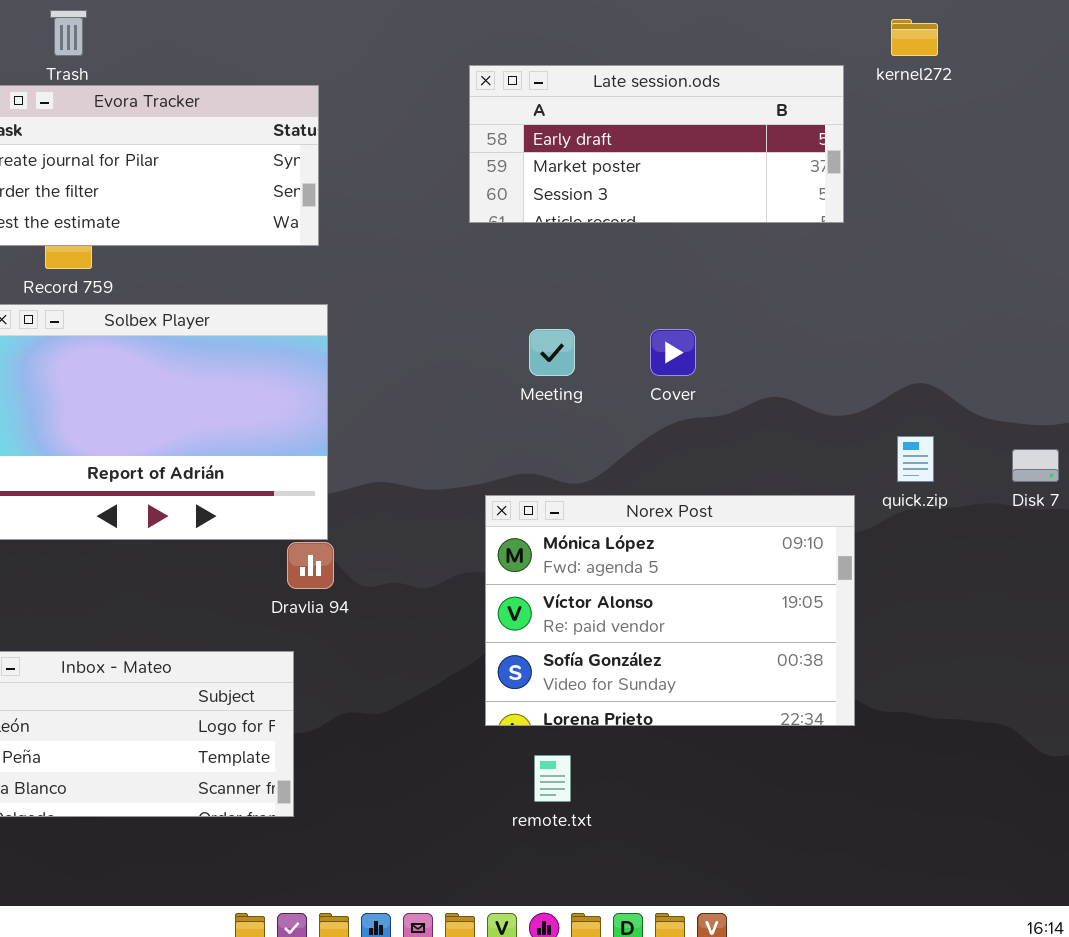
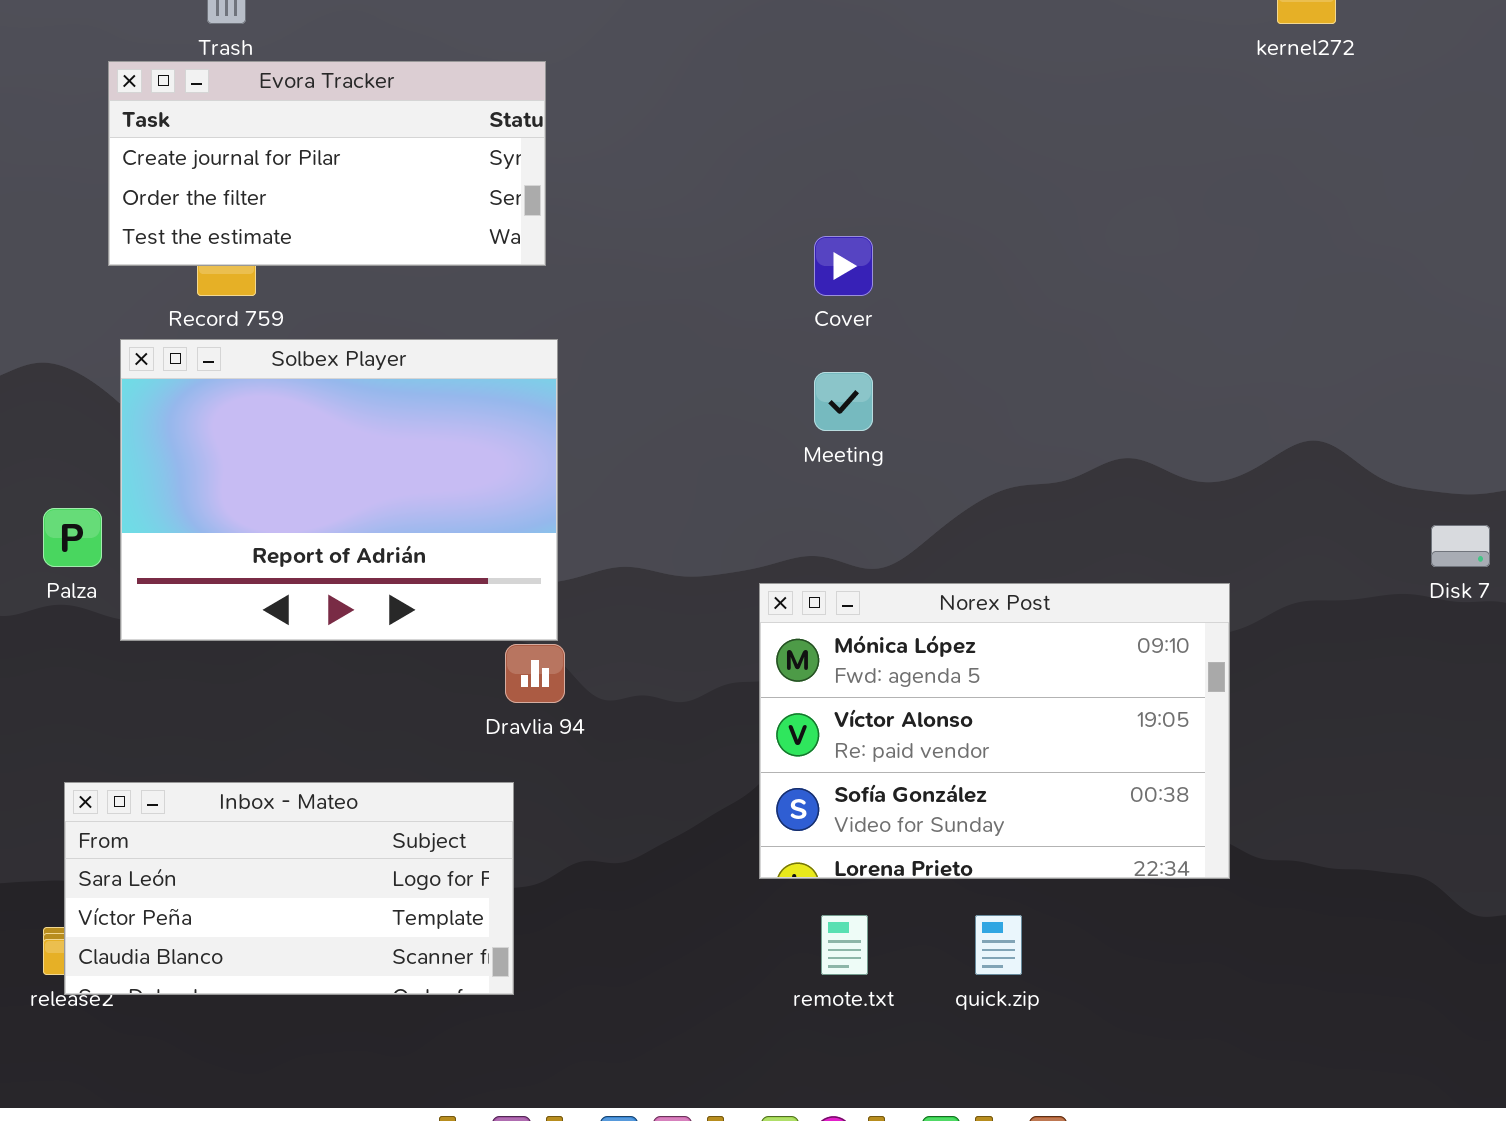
Late session.ods: [469,65,844,223] -> none, closed
Cover: [650,329,696,376] -> [814,236,873,296], moved
quick.zip: [897,436,934,482] -> [975,915,1022,975], moved

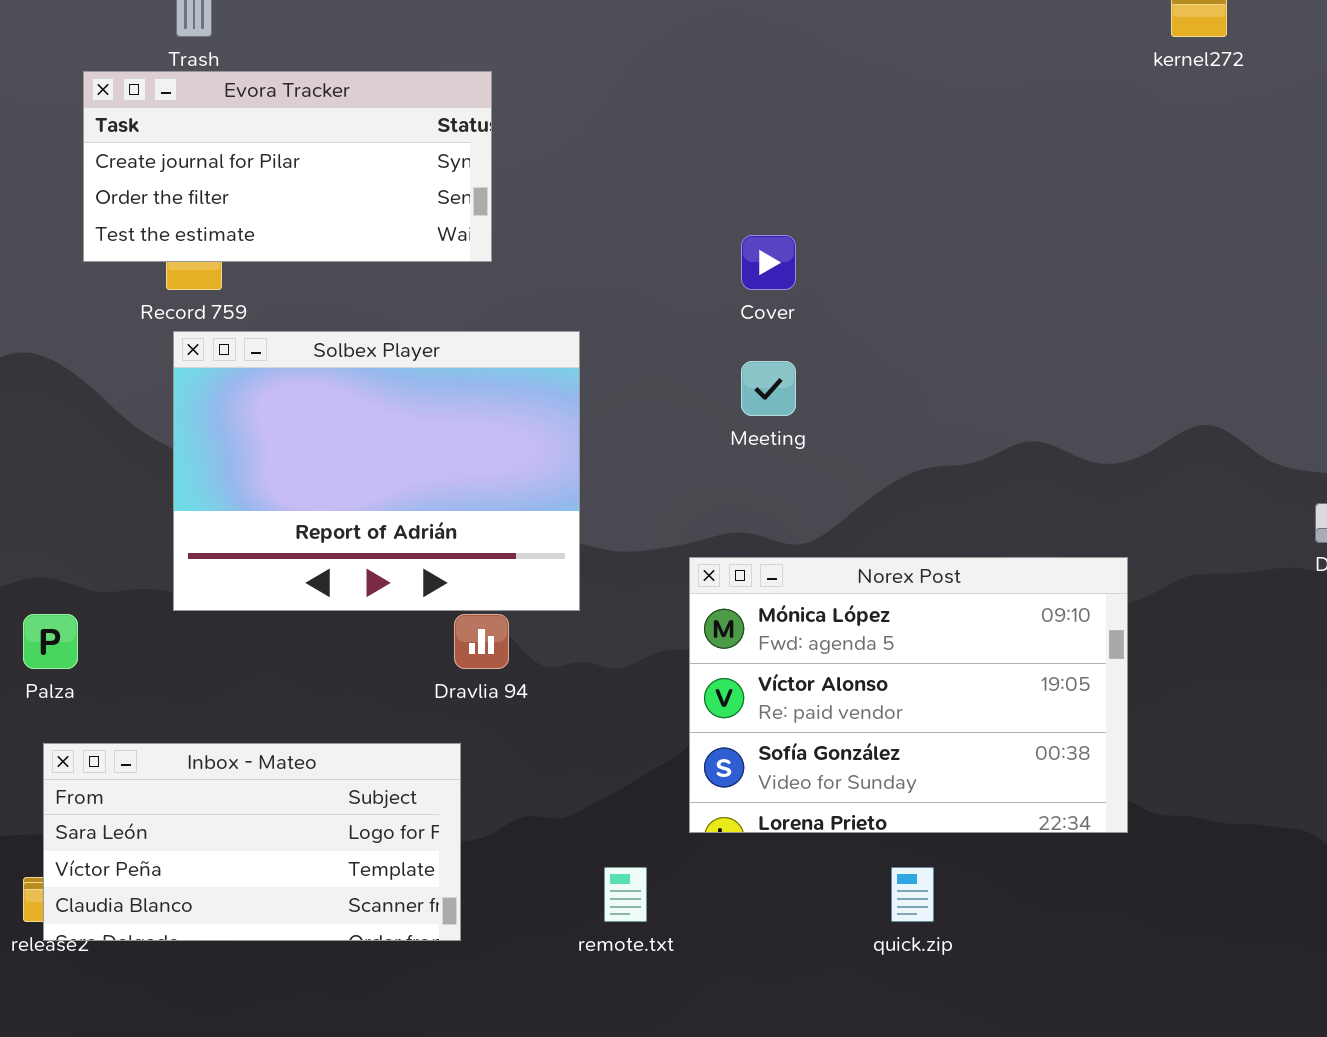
Solbex Player: [120,339,558,641] -> [173,331,580,611], moved
Palza: [43,508,102,567] -> [23,614,78,669], moved
remote.txt: [821,915,868,975] -> [604,867,647,922], moved

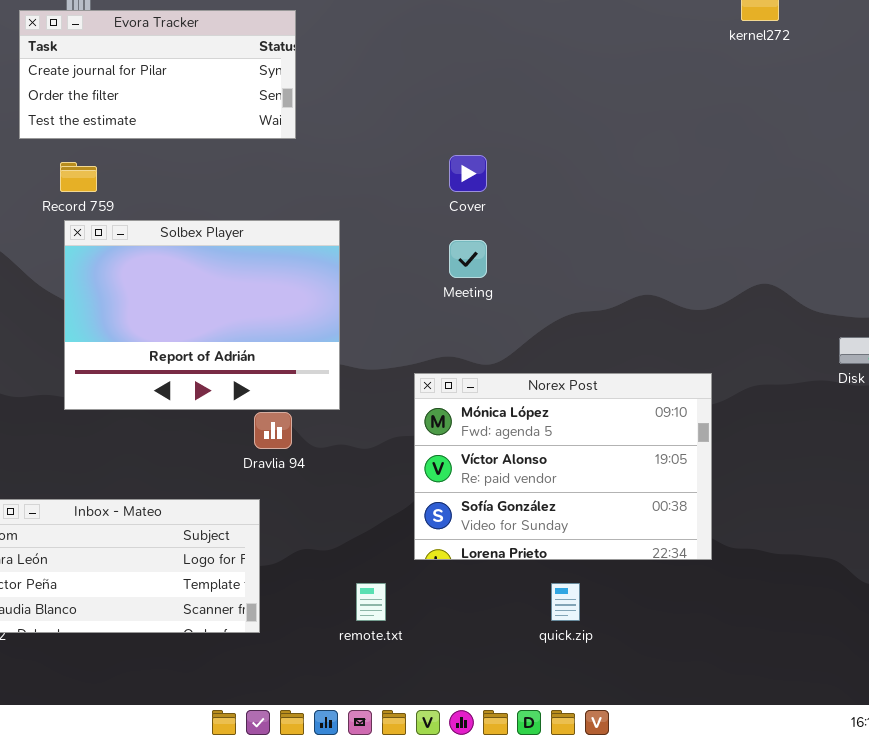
Evora Tracker: [83,71,492,262] -> [19,10,296,139], moved

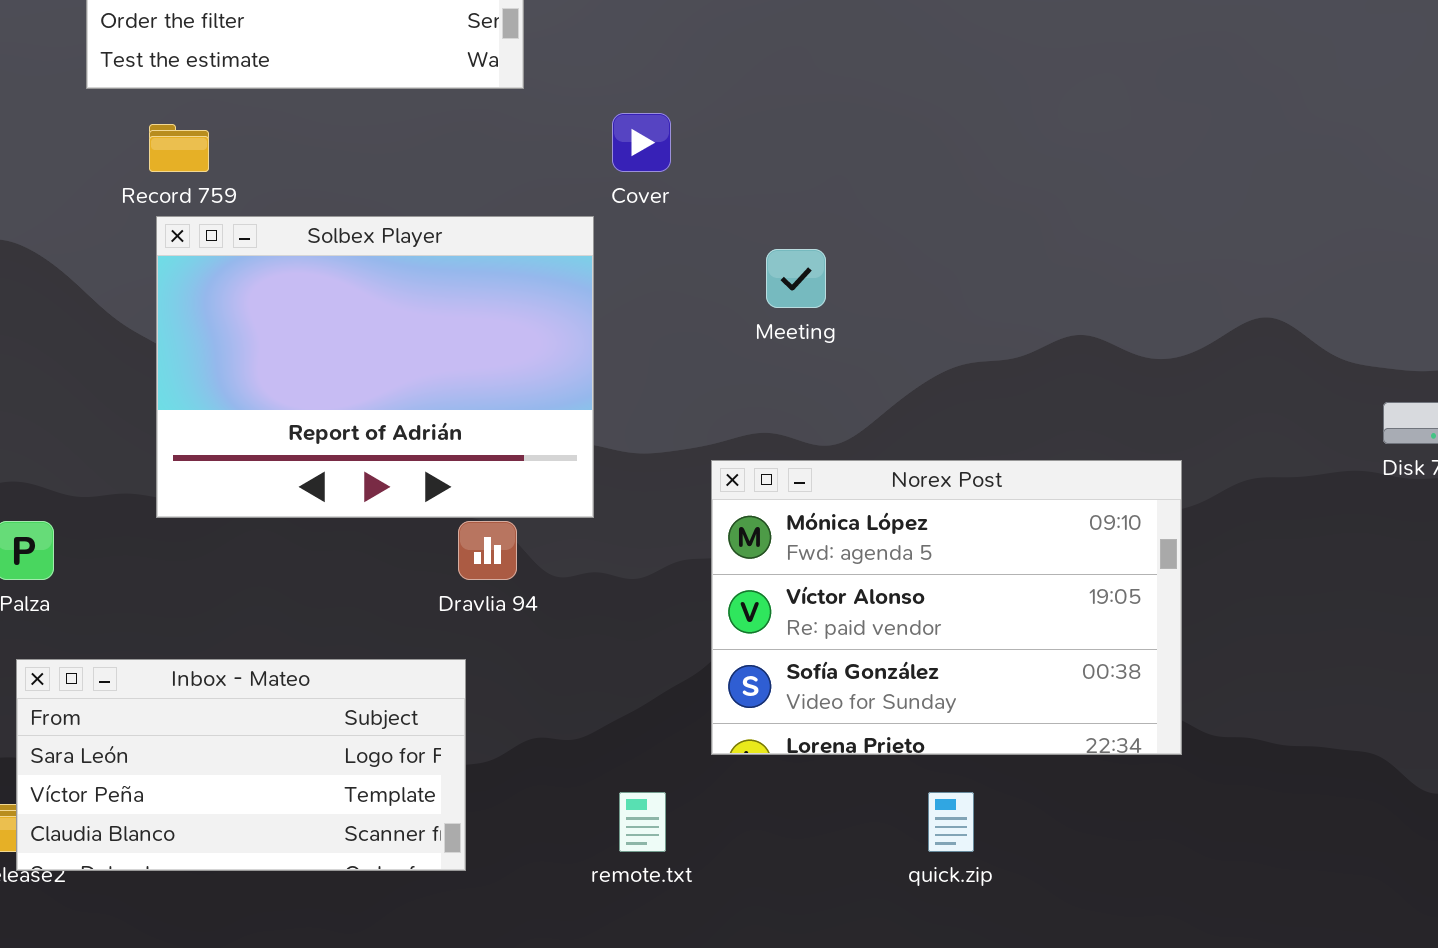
Cover: [449,155,487,192] -> [612,113,671,172], moved

